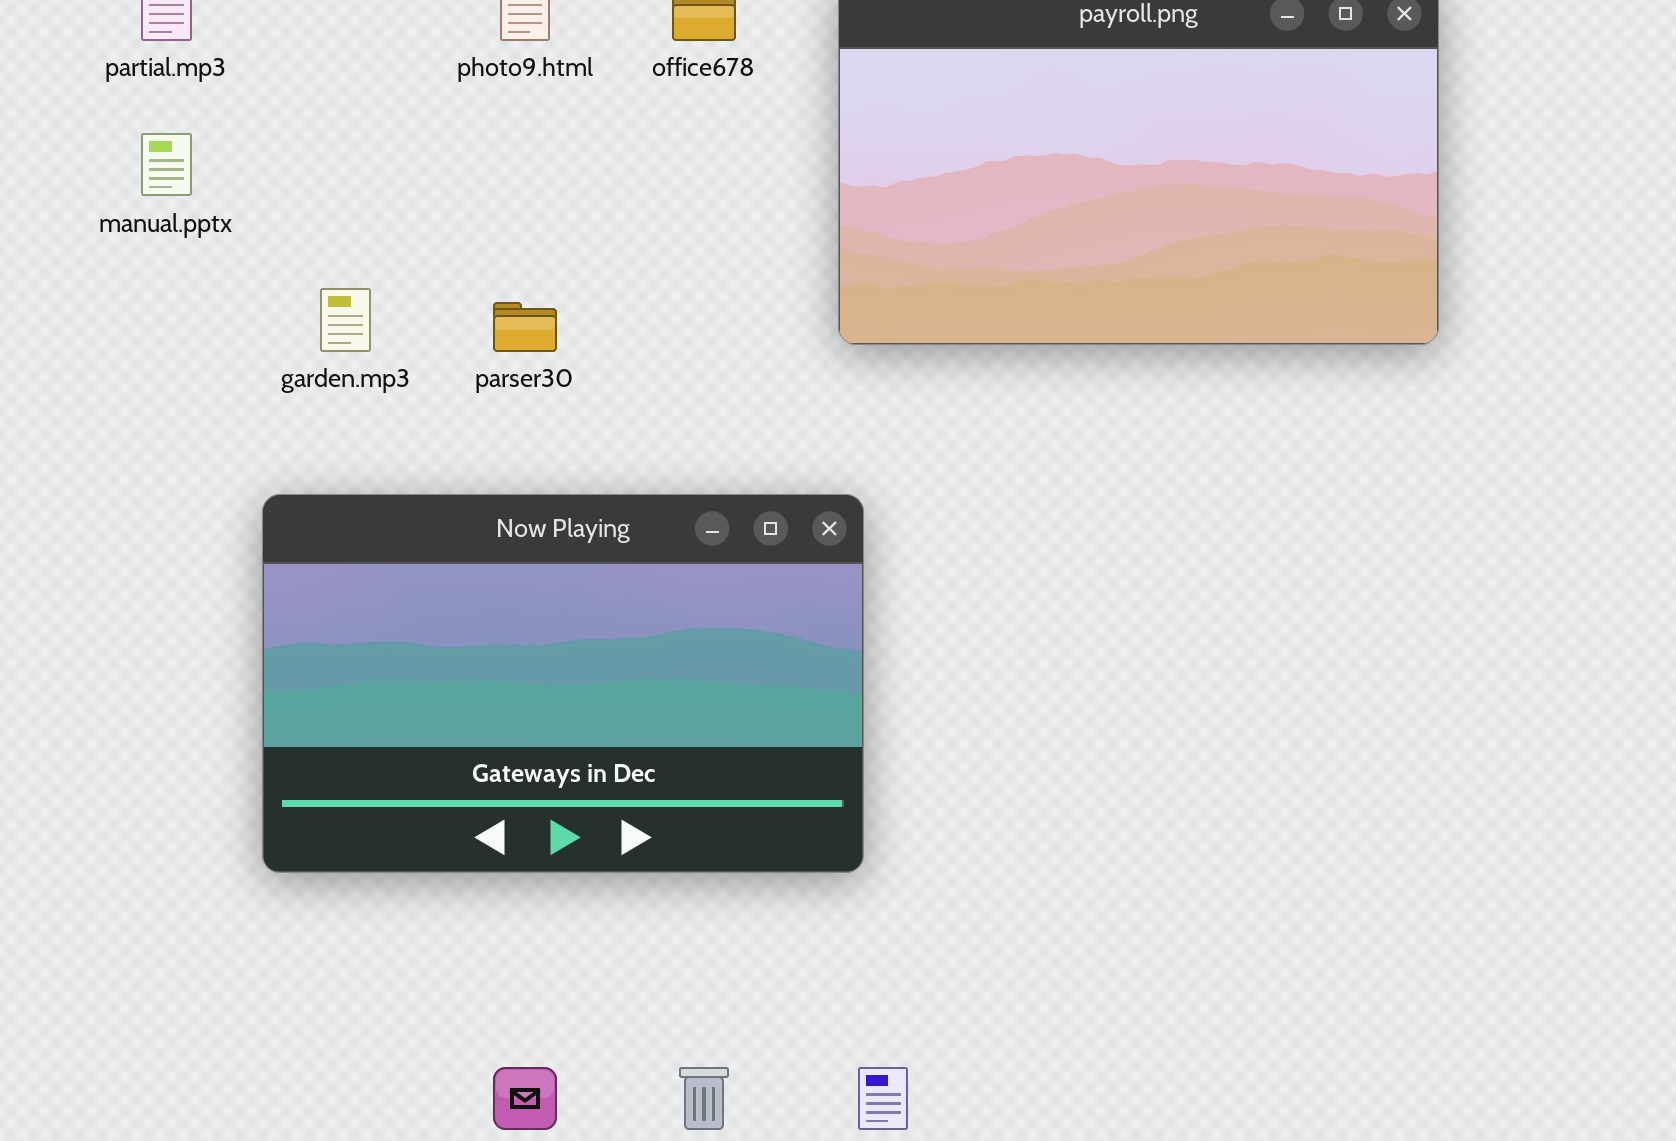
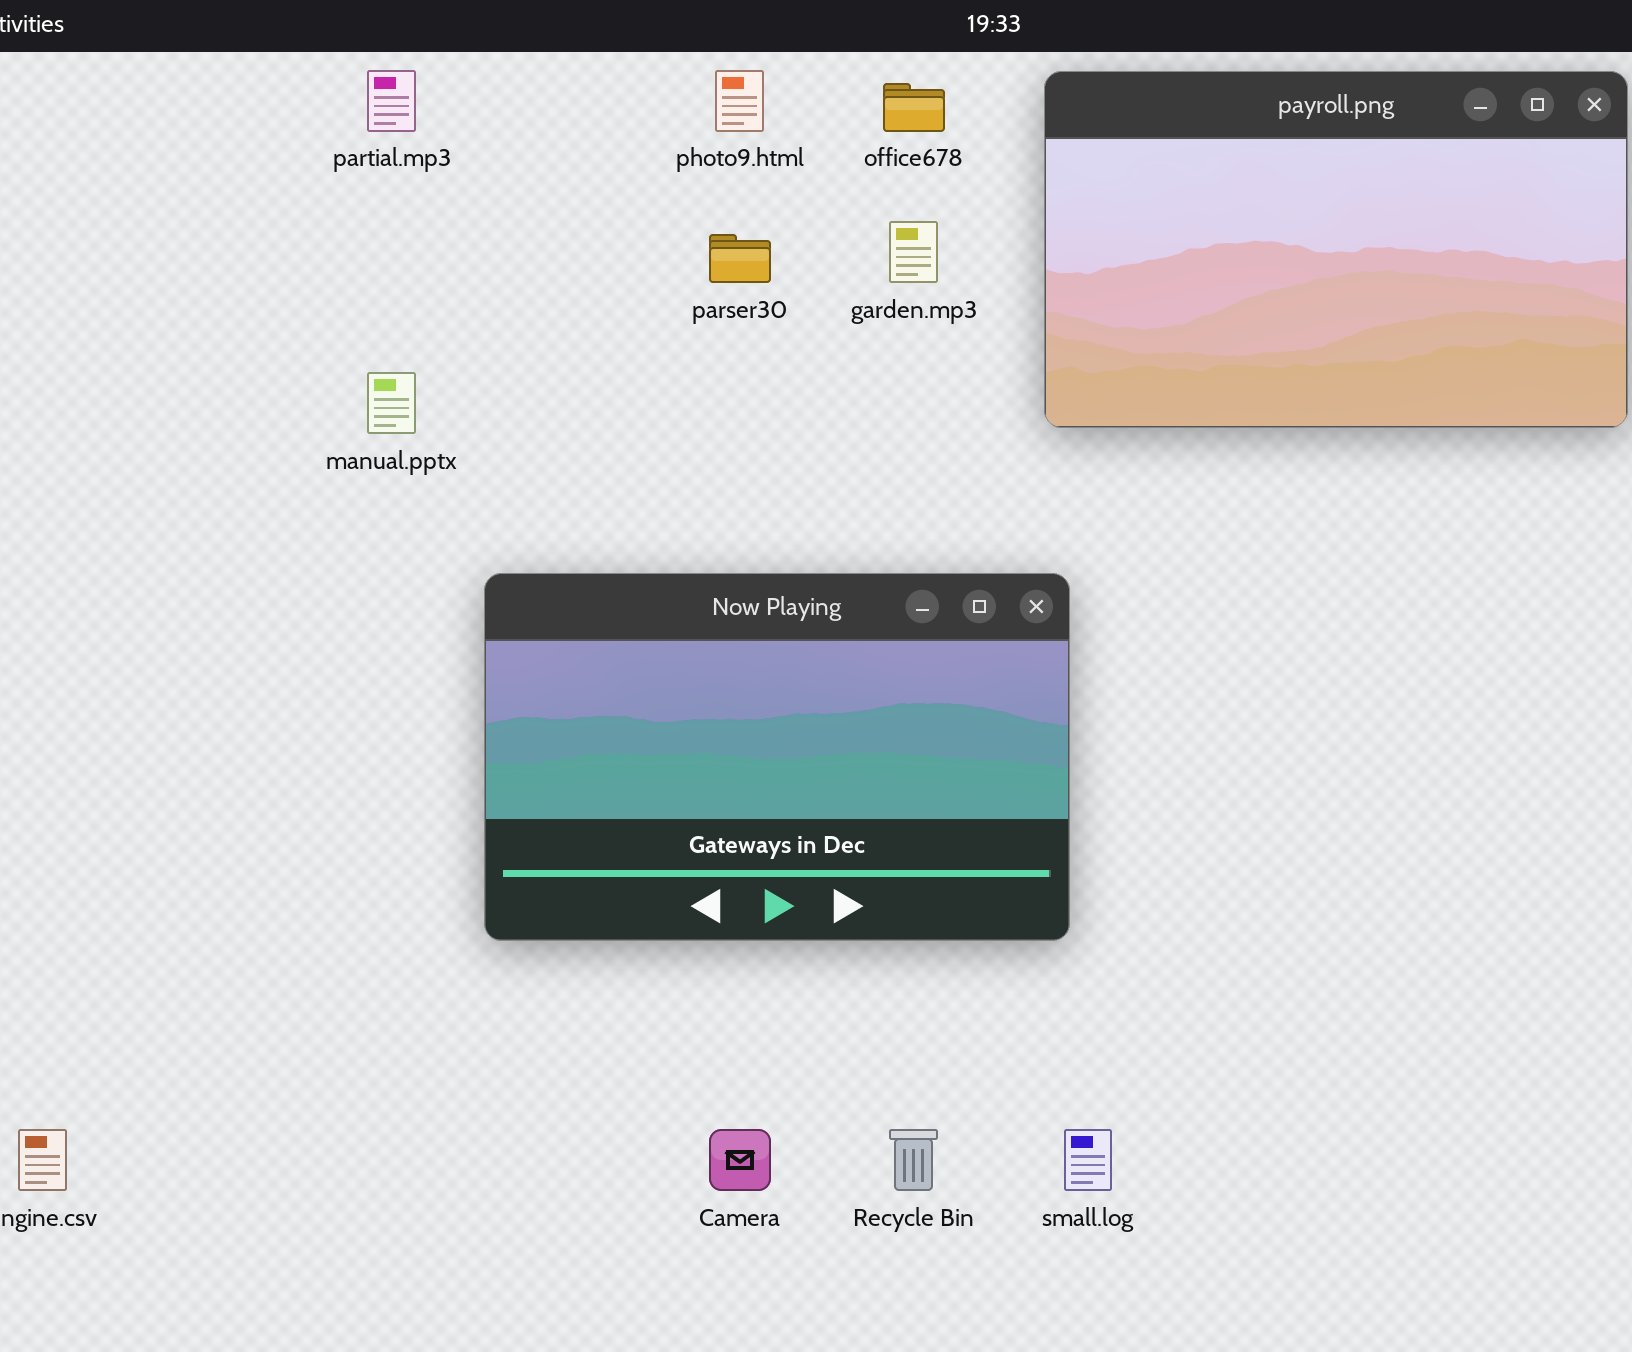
manual.pptx: [141,133,192,196] -> [367,372,416,434], moved
garden.mp3: [320,288,371,352] -> [889,221,938,283], moved
parser30: [493,302,557,352] -> [709,234,771,283], moved

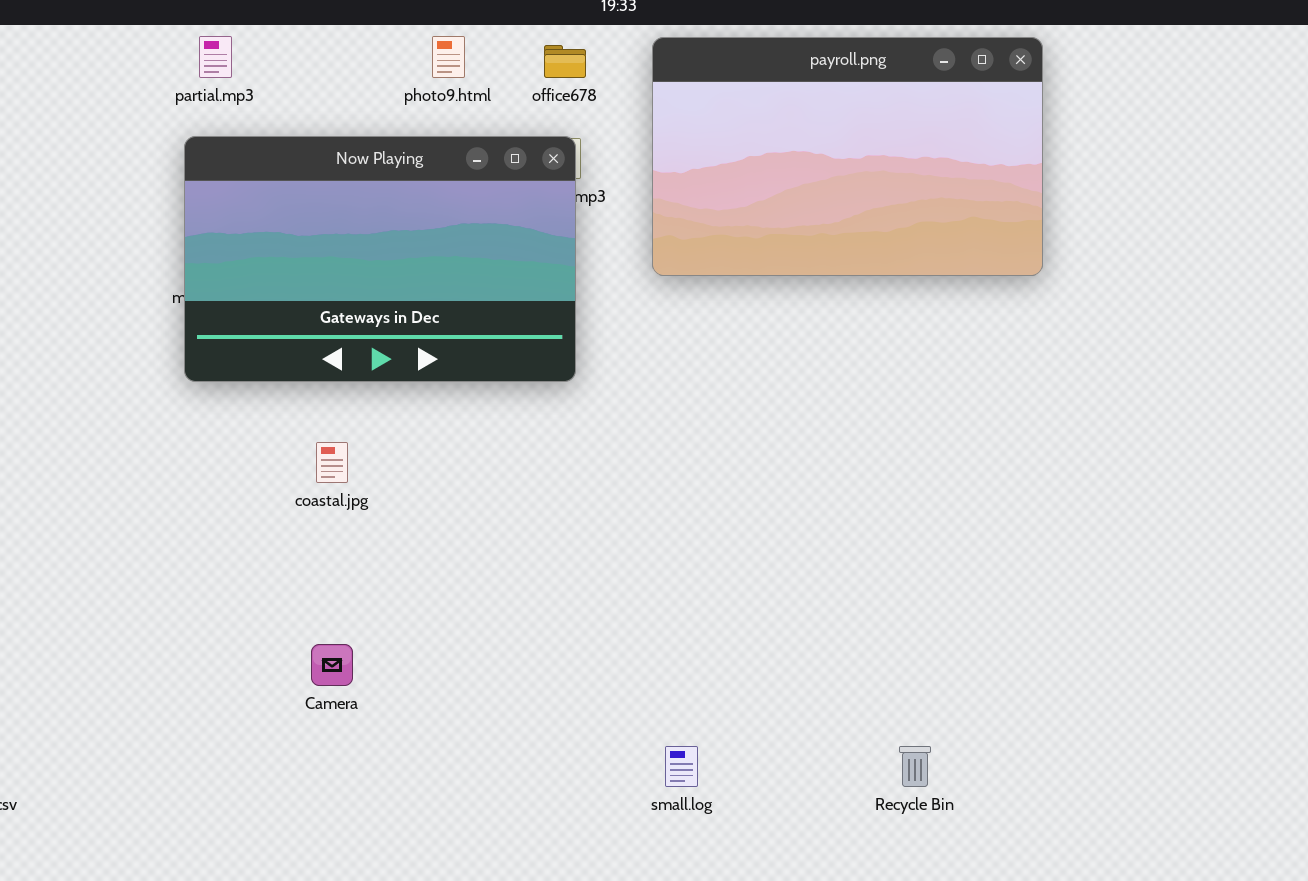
Now Playing: [484,573,1070,941] -> [184,136,576,382], moved
Camera: [709,1129,771,1191] -> [311,644,353,686], moved
Recycle Bin: [889,1129,938,1191] -> [899,746,931,787], moved

